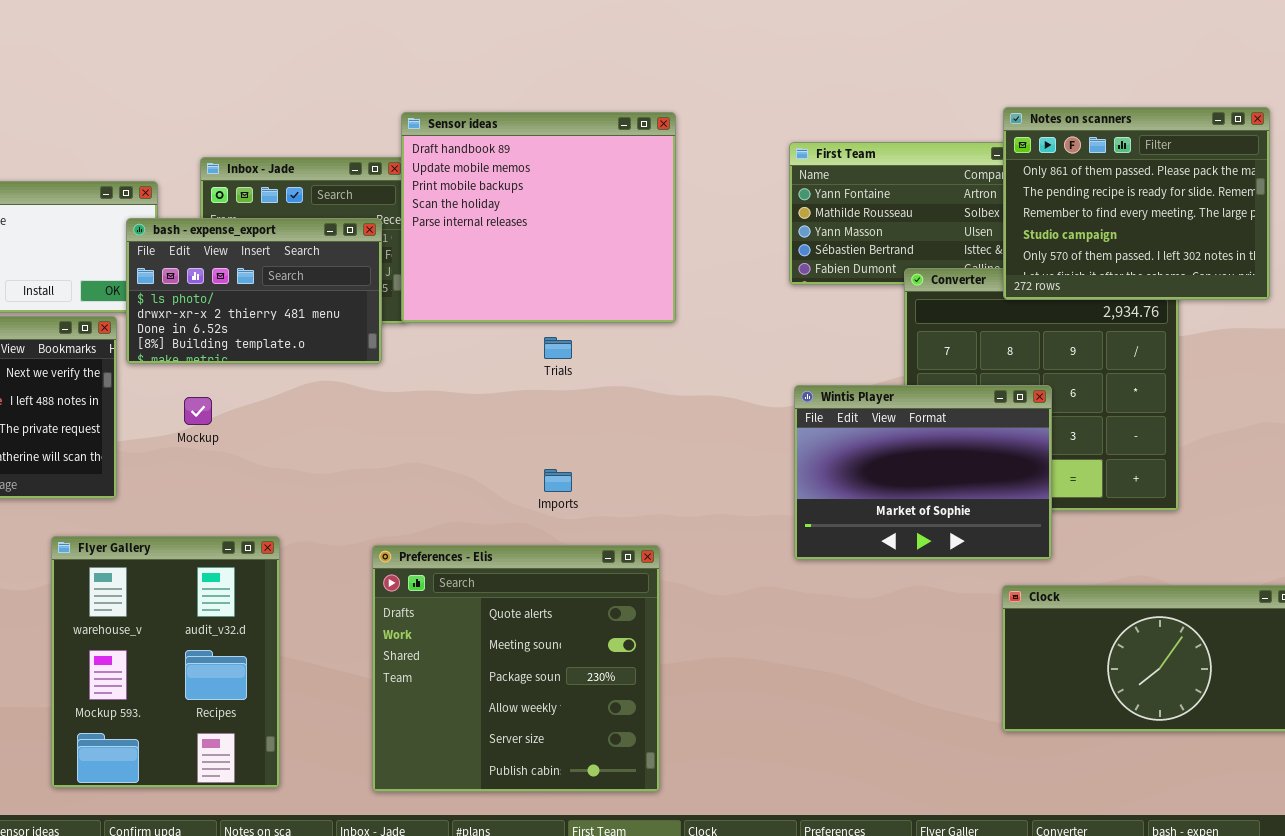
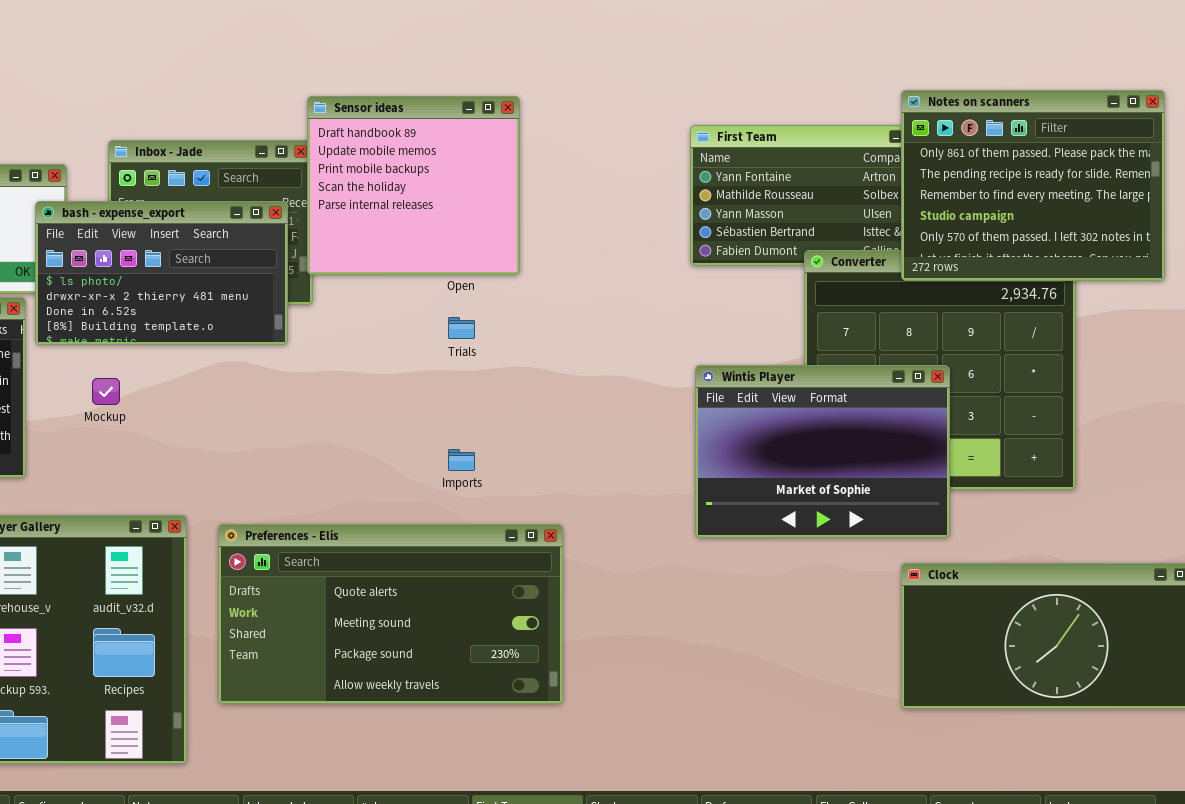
Sensor ideas: [401,112,676,323] -> [307,96,520,275], resized
Preferences - Elis: [372,545,660,792] -> [218,524,563,704], resized

